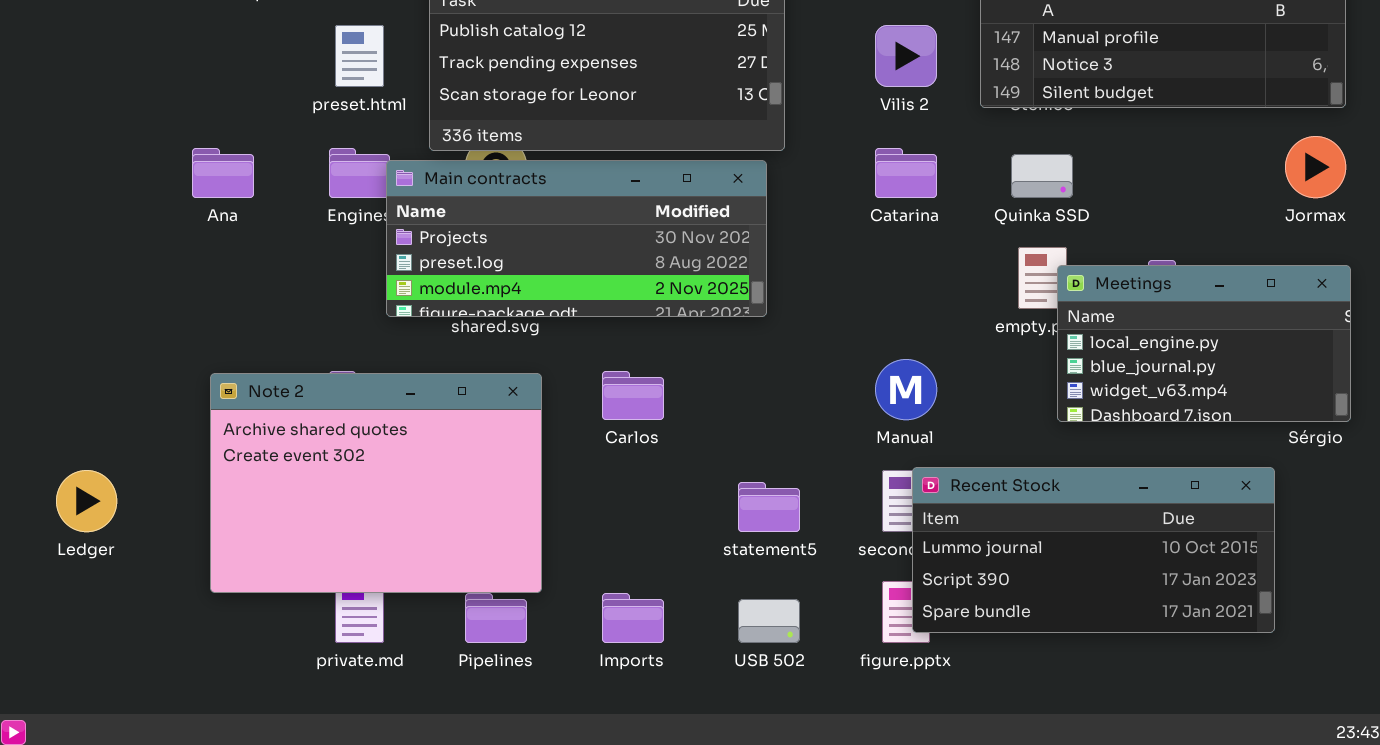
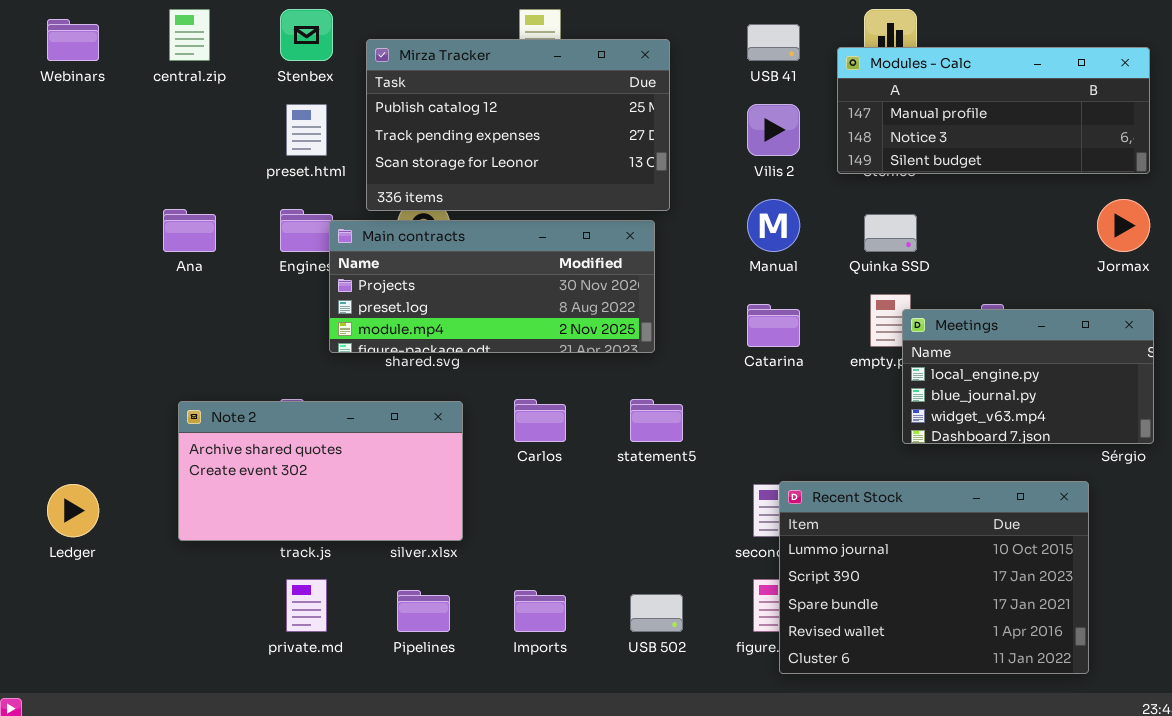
Catarina: [875,148,937,198] -> [747,304,800,347], moved
Manual: [875,359,937,420] -> [747,199,800,252], moved
Note 2: [210,373,542,593] -> [178,401,463,541], resized
Recent Stock: [912,467,1275,633] -> [779,481,1089,674], resized
statement5: [738,482,800,532] -> [630,399,683,442], moved

